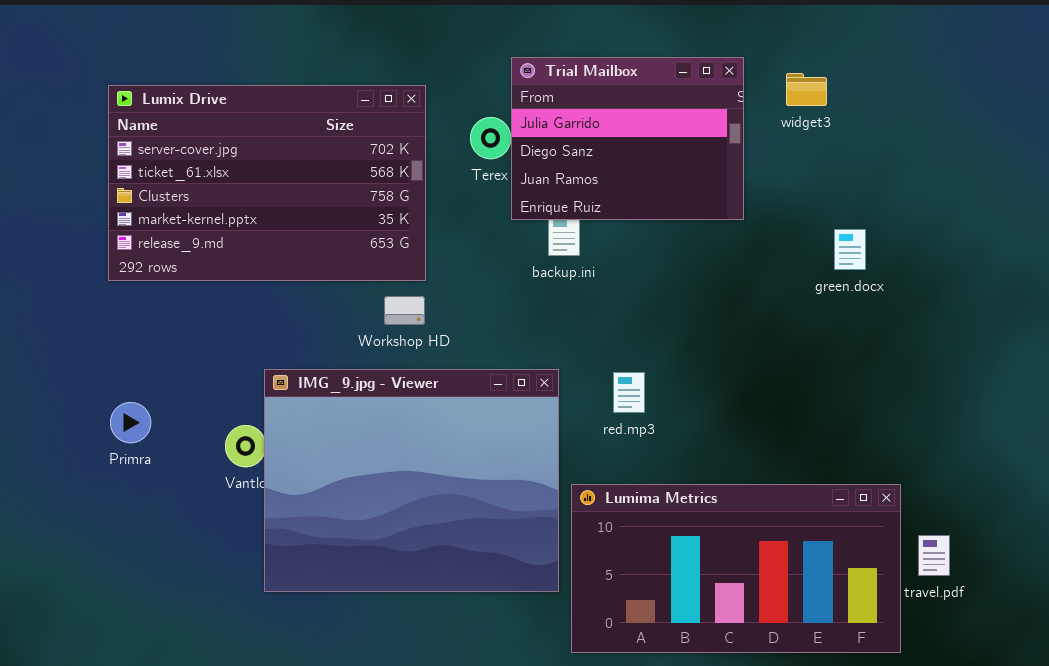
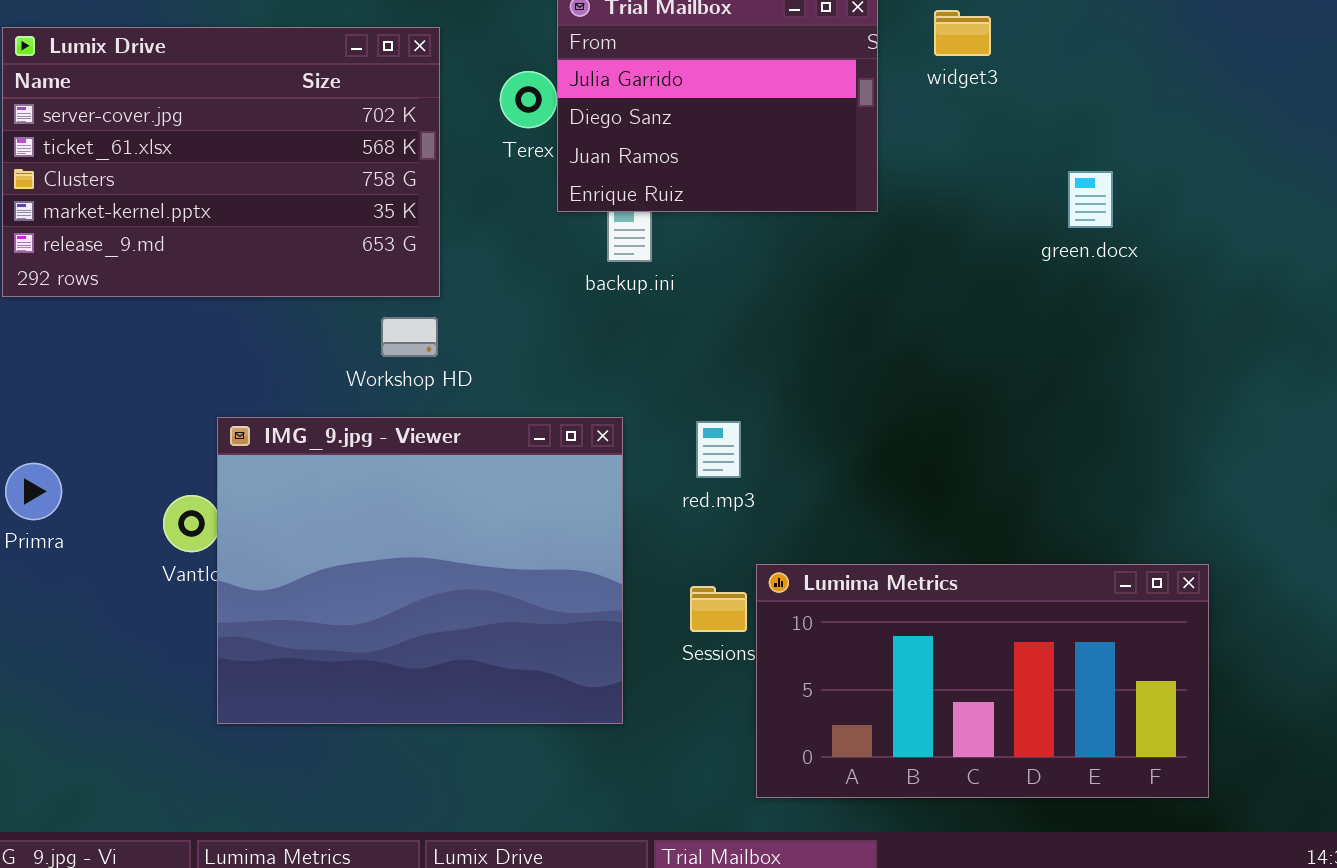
green.docx: [834,229,866,270] -> [1068,171,1113,228], moved
Lumima Metrics: [571,484,901,653] -> [756,564,1209,798], moved

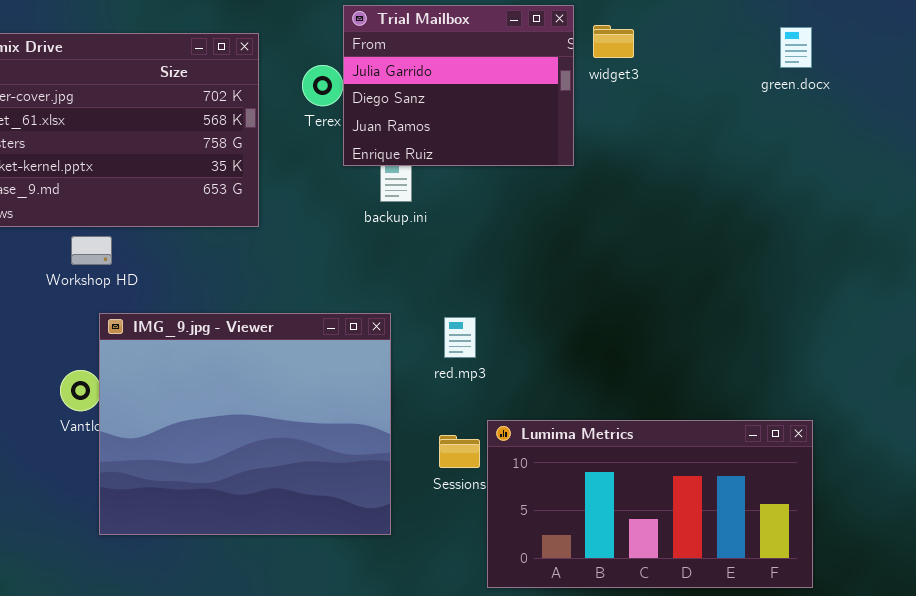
widget3: [934,10,991,56] -> [593,25,634,58], moved
green.docx: [1068,171,1113,228] -> [780,27,812,68], moved
Workshop HD: [381,317,438,357] -> [71,236,112,265], moved

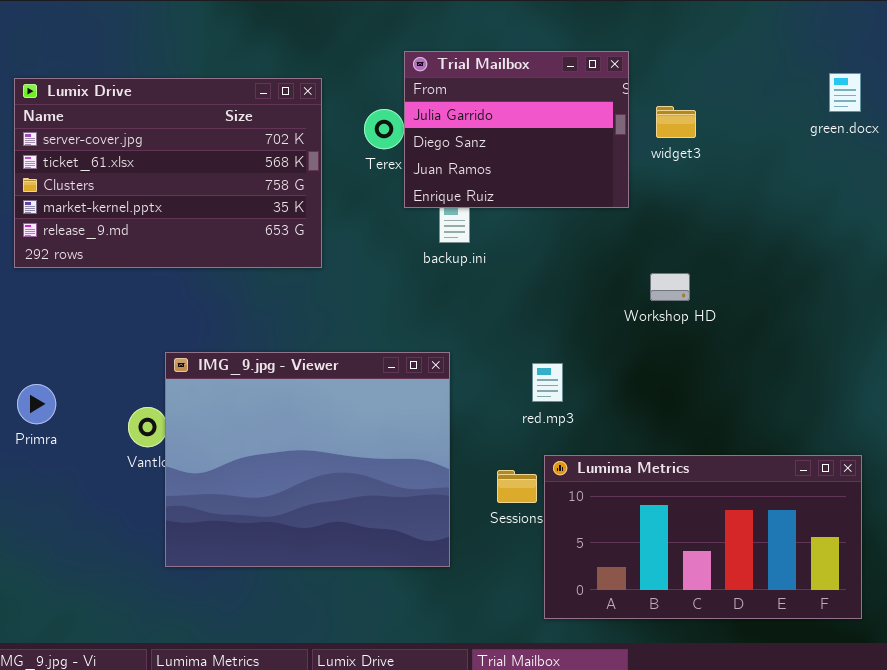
widget3: [593,25,634,58] -> [656,106,696,138], moved
Workshop HD: [71,236,112,265] -> [650,273,690,301], moved
red.mp3: [444,317,476,358] -> [532,363,563,402], moved

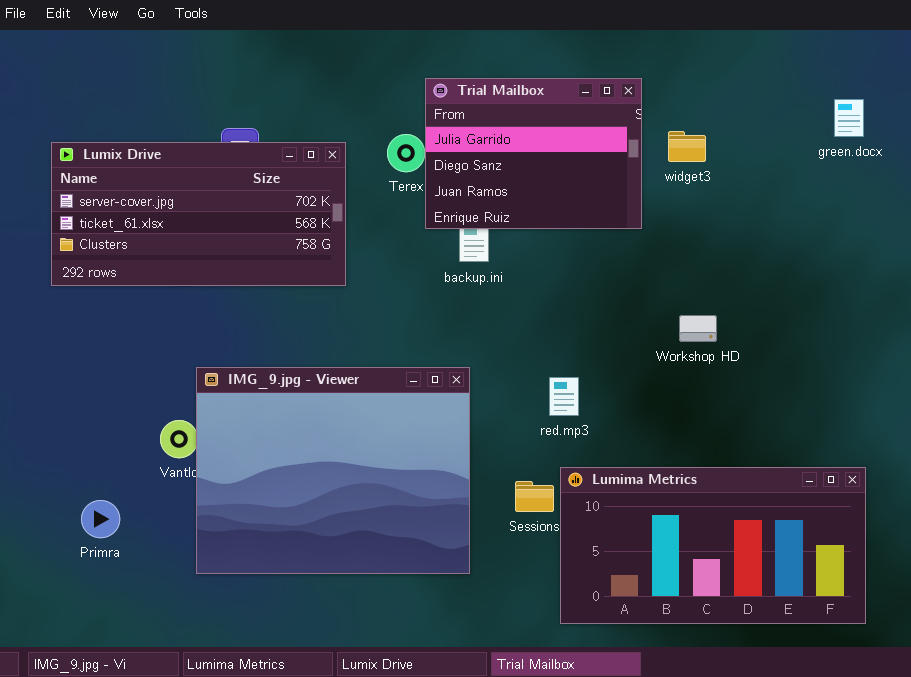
Lumix Drive: [14,78,322,268] -> [51,142,346,286], resized
Workshop HD: [650,273,690,301] -> [679,315,717,342], moved
Primra: [17,384,56,424] -> [81,500,120,538], moved

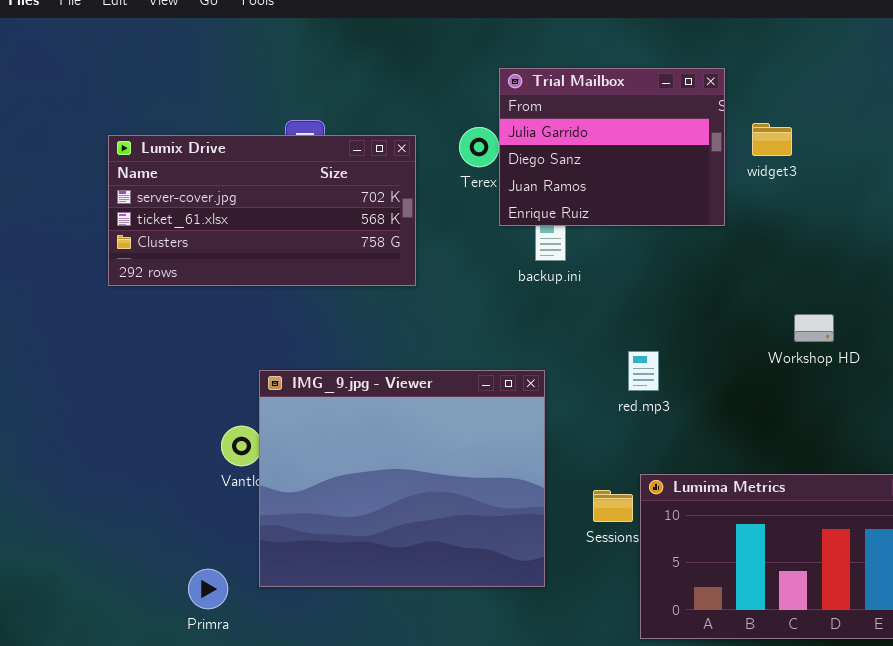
Workshop HD: [679,315,717,342] -> [794,314,834,342], moved
red.mp3: [549,377,579,416] -> [628,351,659,391], moved
Primra: [81,500,120,538] -> [188,569,228,609], moved

